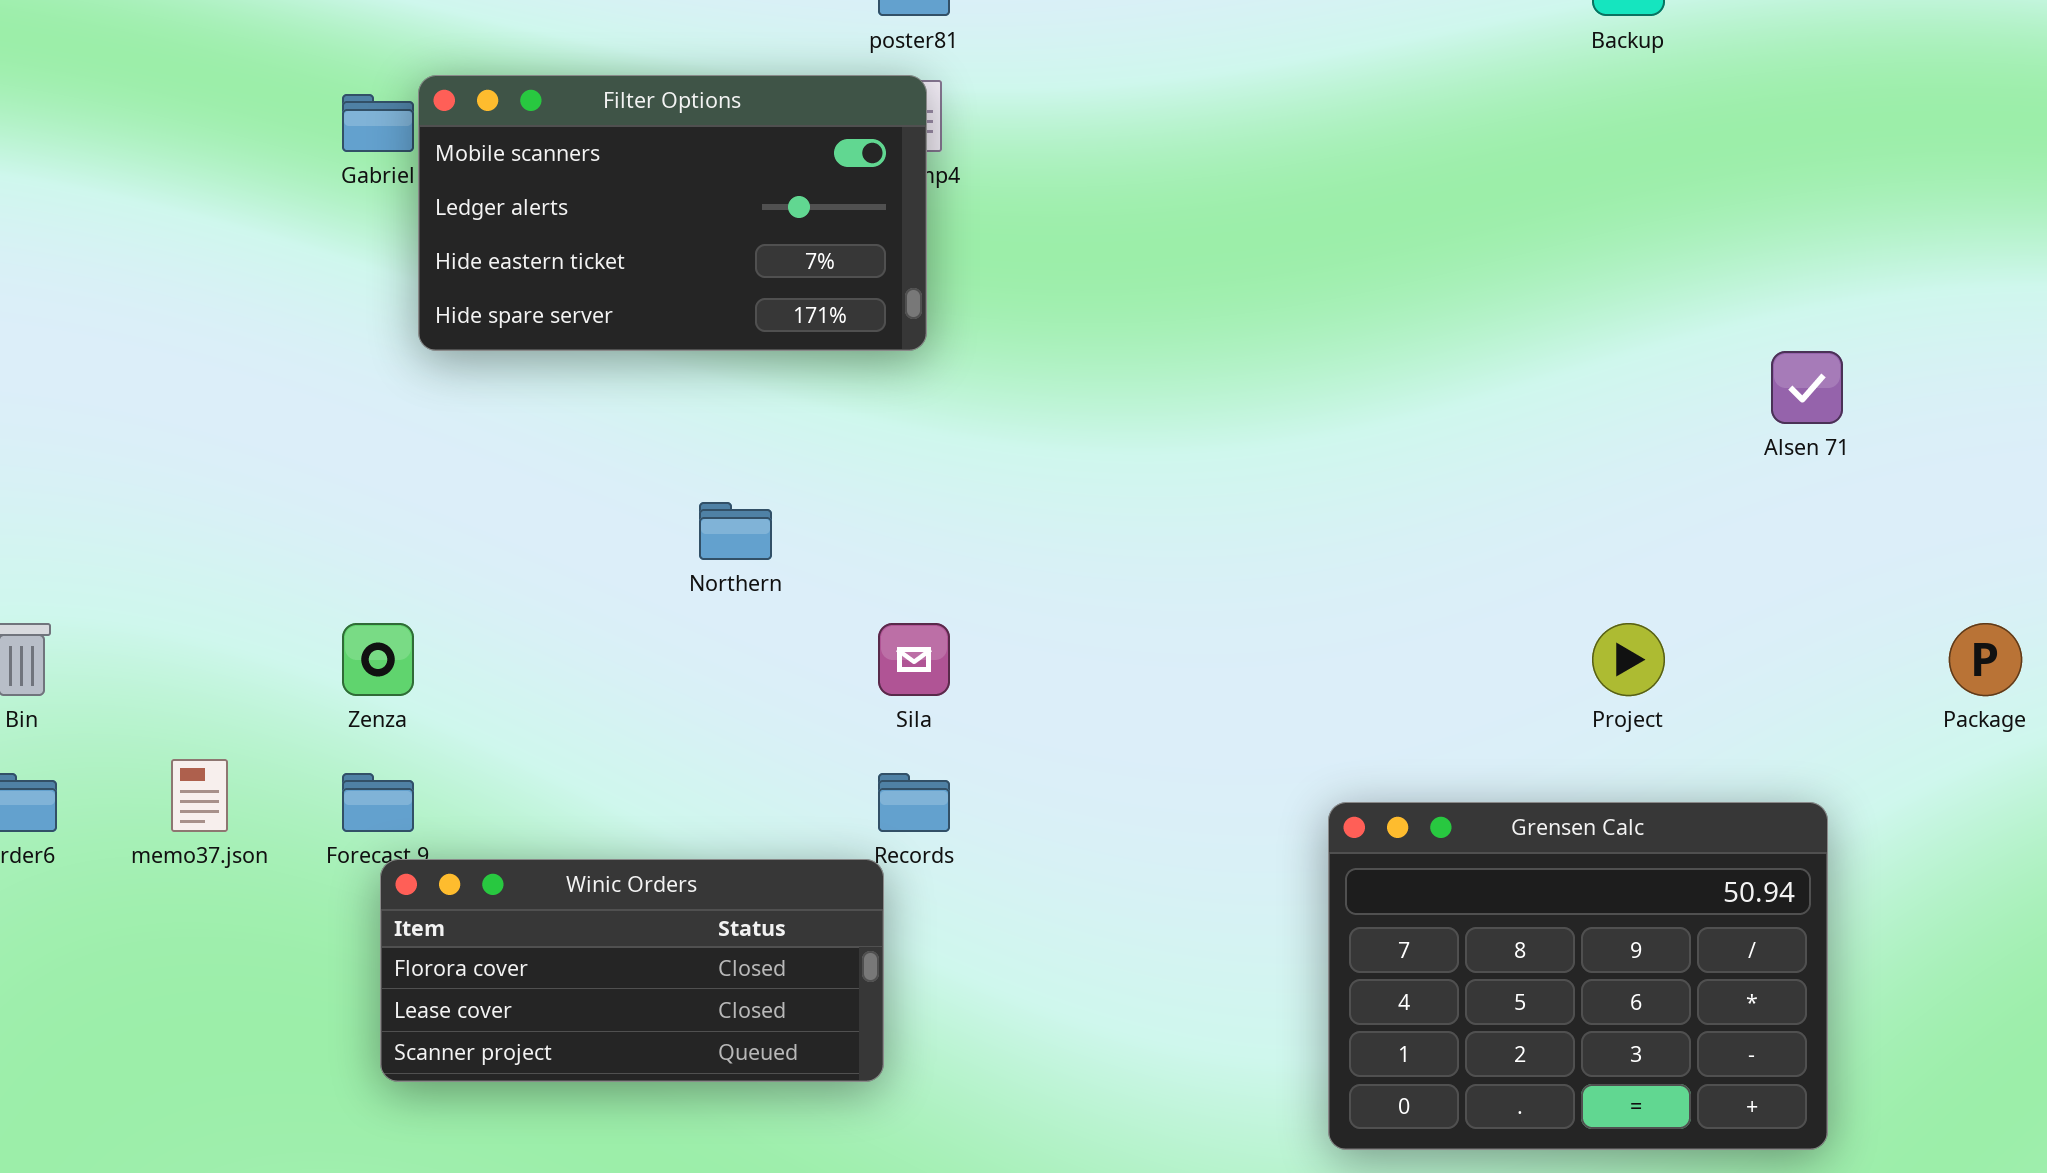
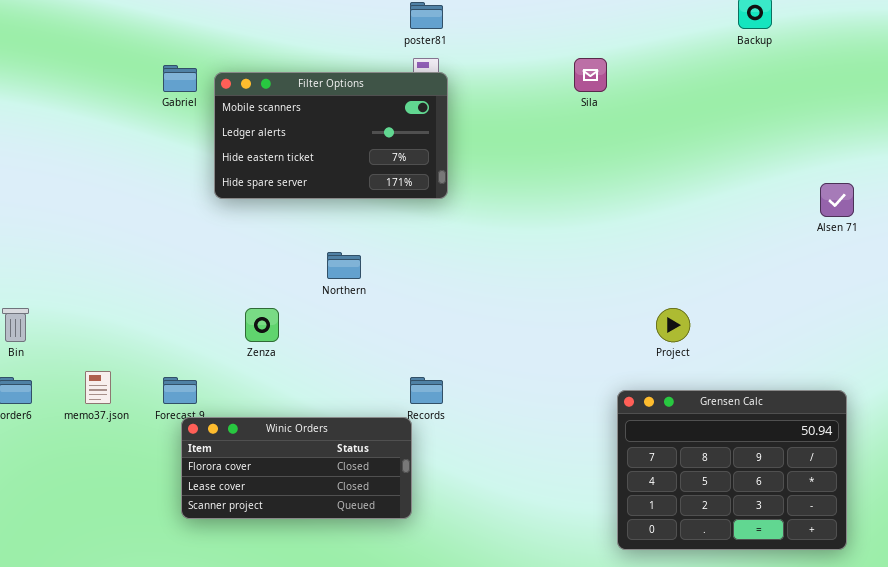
Filter Options: [418,75,927,351] -> [214,72,448,199], moved
Zenza: [342,623,414,696] -> [245,308,279,342], moved
Sila: [878,623,950,696] -> [574,58,607,92], moved
Project: [1592,623,1665,696] -> [656,308,690,342], moved

